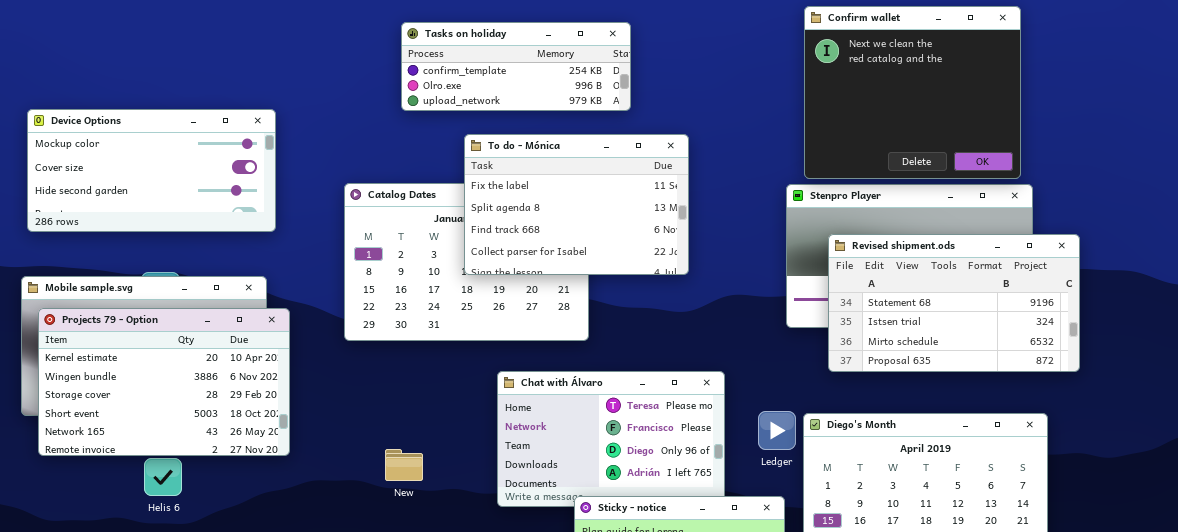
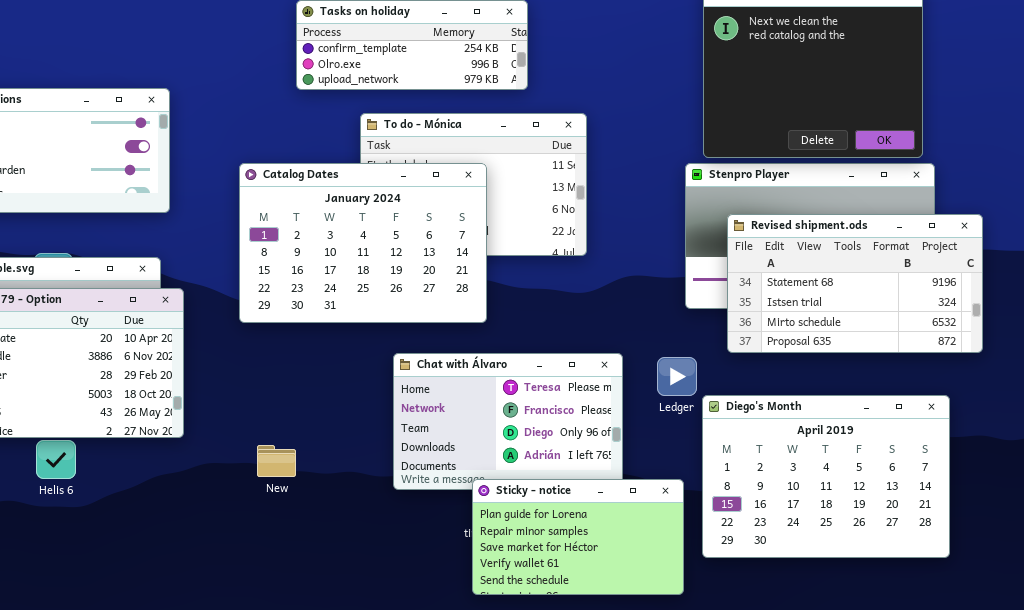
Catalog Dates: [344,183,589,341] -> [239,163,487,323], raised
Ledger: [758,411,796,450] -> [657,357,697,396], moved
New: [385,449,423,481] -> [257,445,296,477], moved

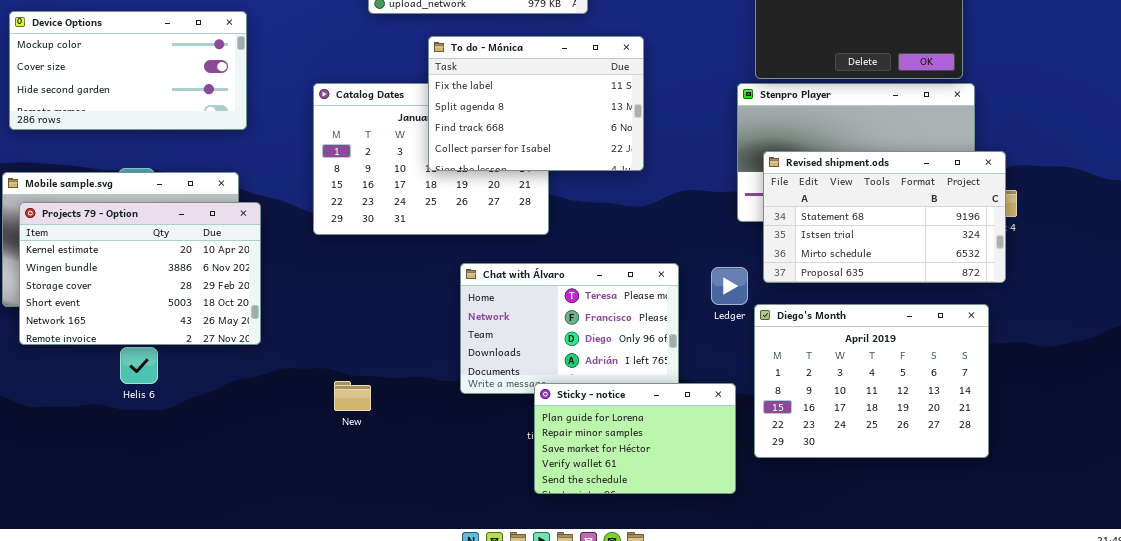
To do - Mónica: [360,113,587,256] -> [428,36,644,171], raised
Revised shipment.ods: [727,214,983,353] -> [763,151,1006,283], moved
New: [257,445,296,477] -> [334,381,371,411], moved

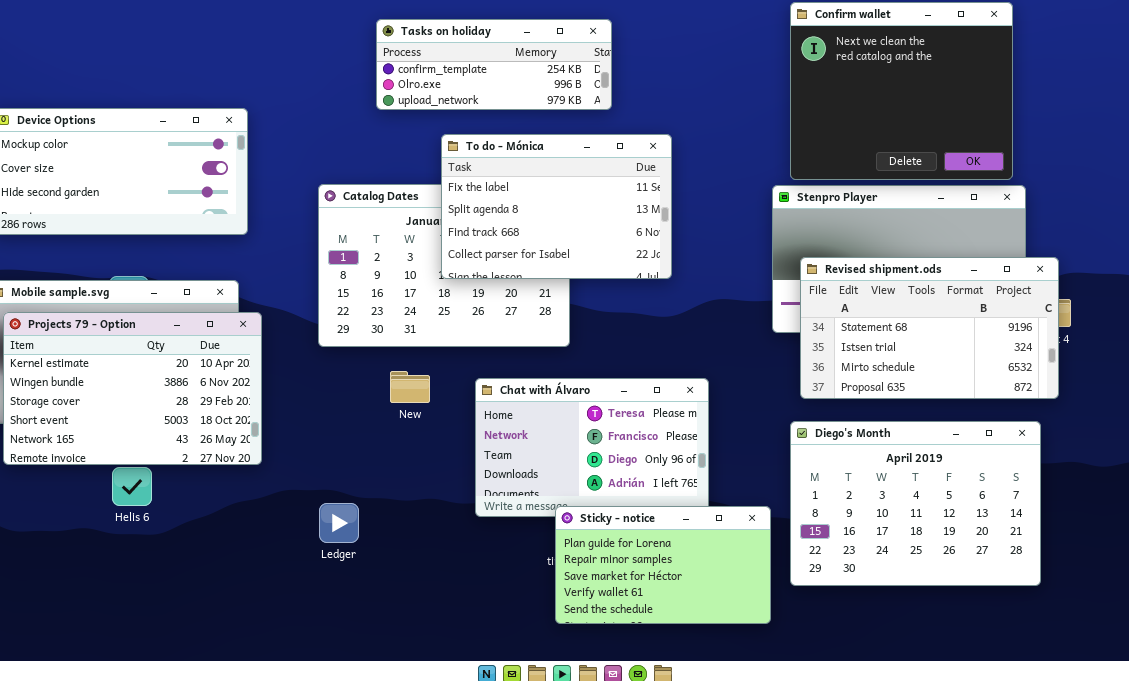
Ledger: [711,267,748,305] -> [319,503,359,543], moved
New: [334,381,371,411] -> [390,371,430,403], moved

